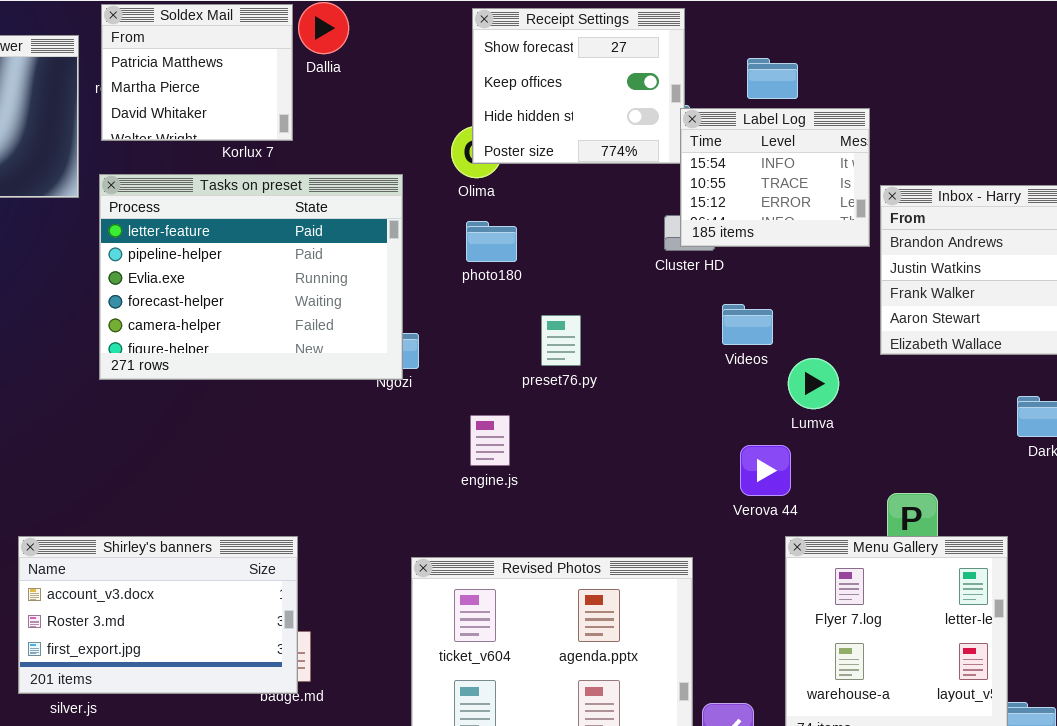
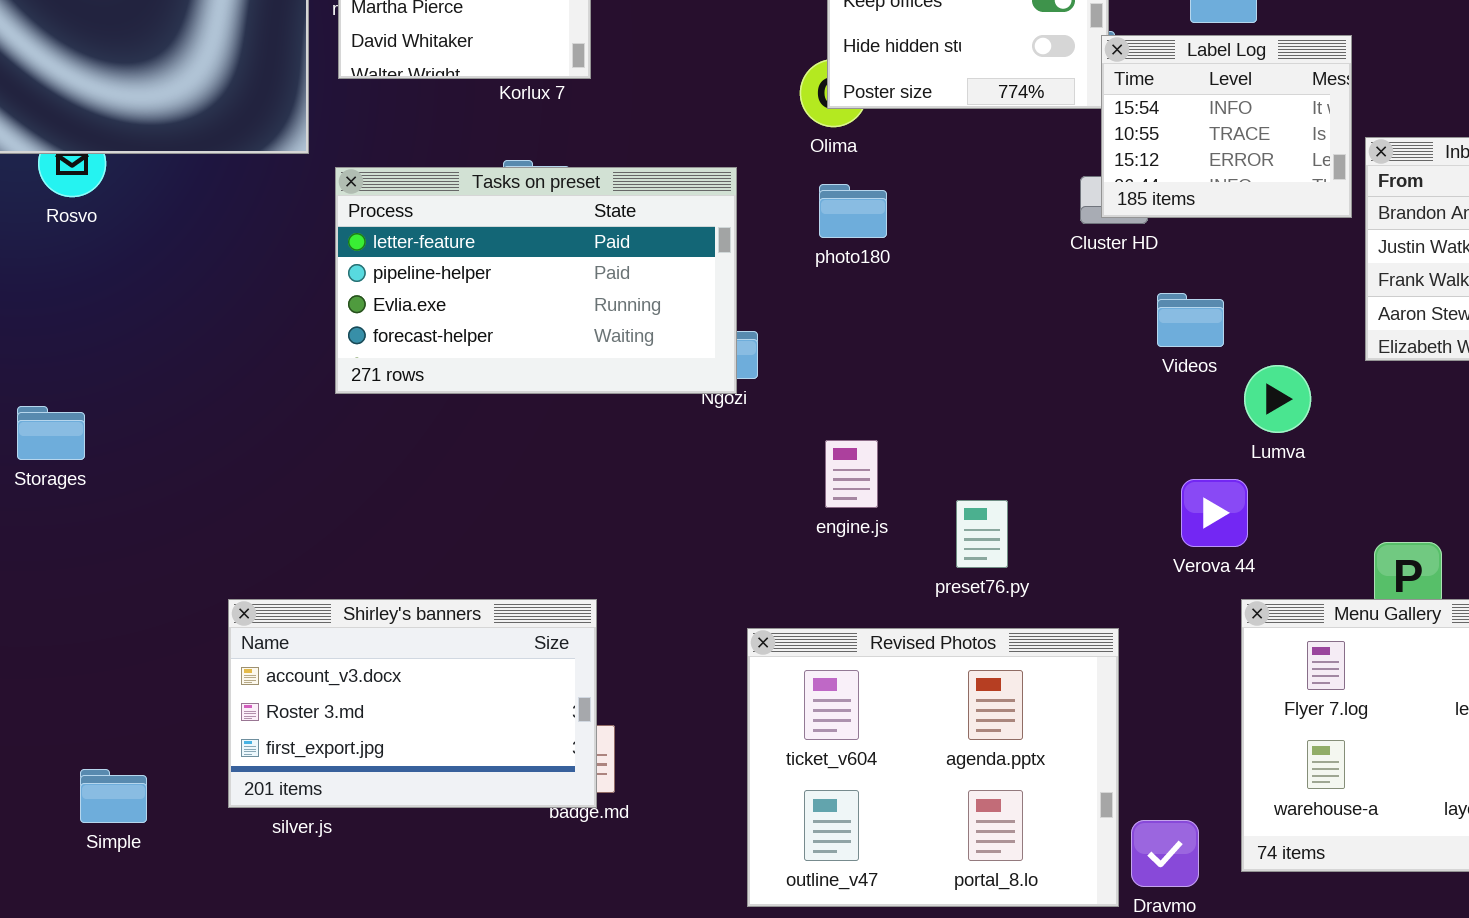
Tasks on preset: [99,174,403,380] -> [335,167,737,394], resized
preset76.py: [541,315,581,366] -> [956,500,1008,568], moved

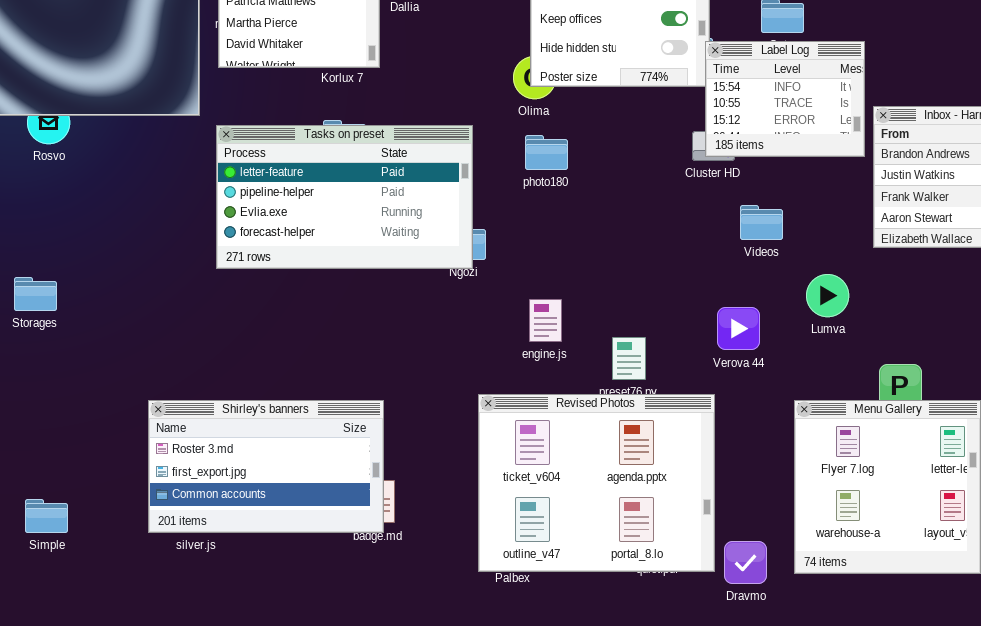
Lumva: [1244,365,1311,433] -> [806,274,849,317], moved
Verova 44: [1181,479,1248,547] -> [717,307,760,350], moved
Shirley's banners: [228,599,597,808] -> [148,400,384,533], scrolled down 1 row
Revised Photos: [747,628,1119,907] -> [478,394,715,572], moved
Simple: [80,769,147,823] -> [25,499,68,533], moved

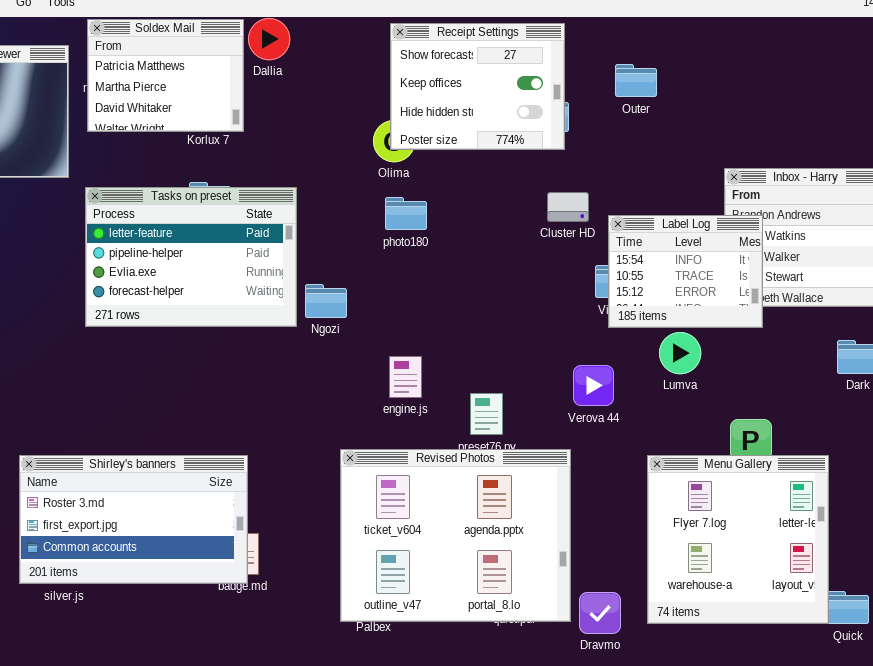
Label Log: [705,41,865,157] -> [608,215,763,328], moved
Tasks on preset: [216,125,473,269] -> [85,187,297,327], resized

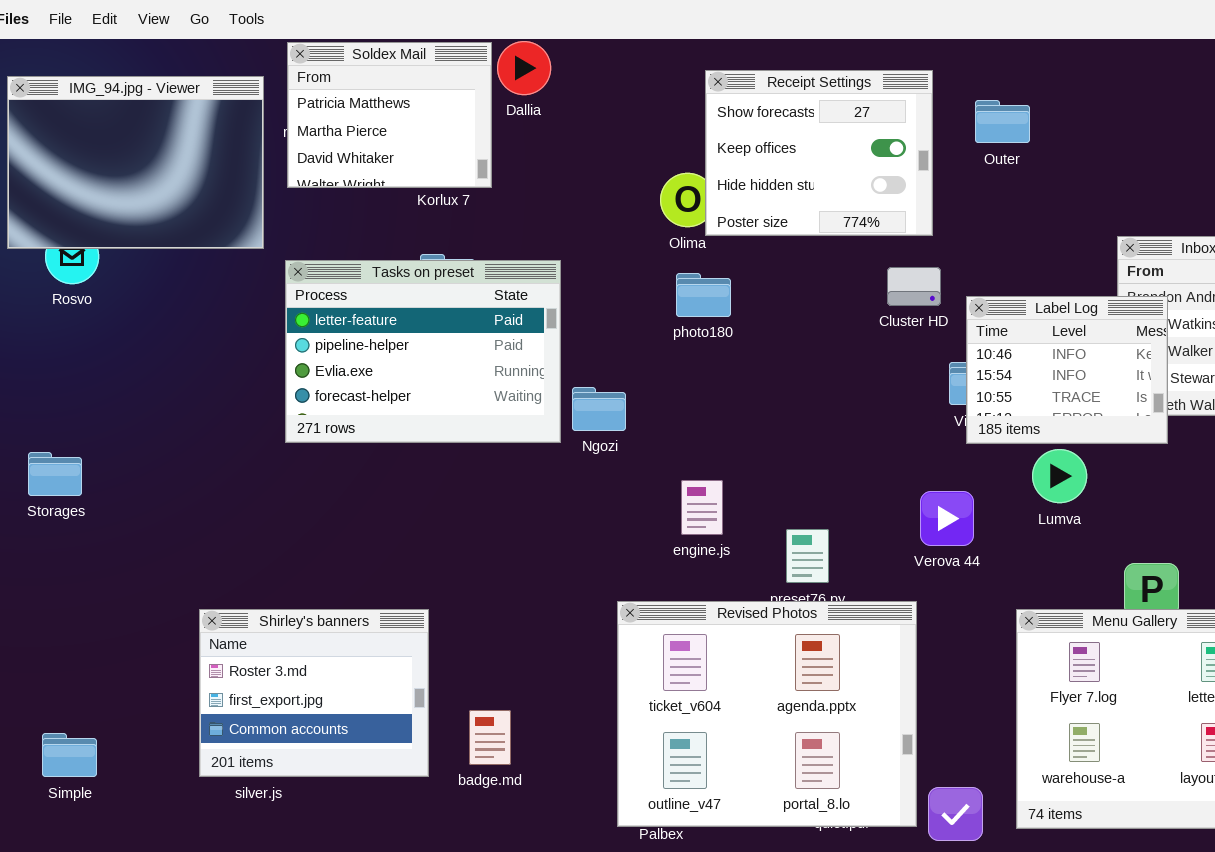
Receipt Settings: [390,23,565,150] -> [705,70,933,236], moved
Label Log: [608,215,763,328] -> [966,296,1168,444], scrolled up 1 row
Shirley's banners: [19,455,248,584] -> [199,609,429,777], resized

